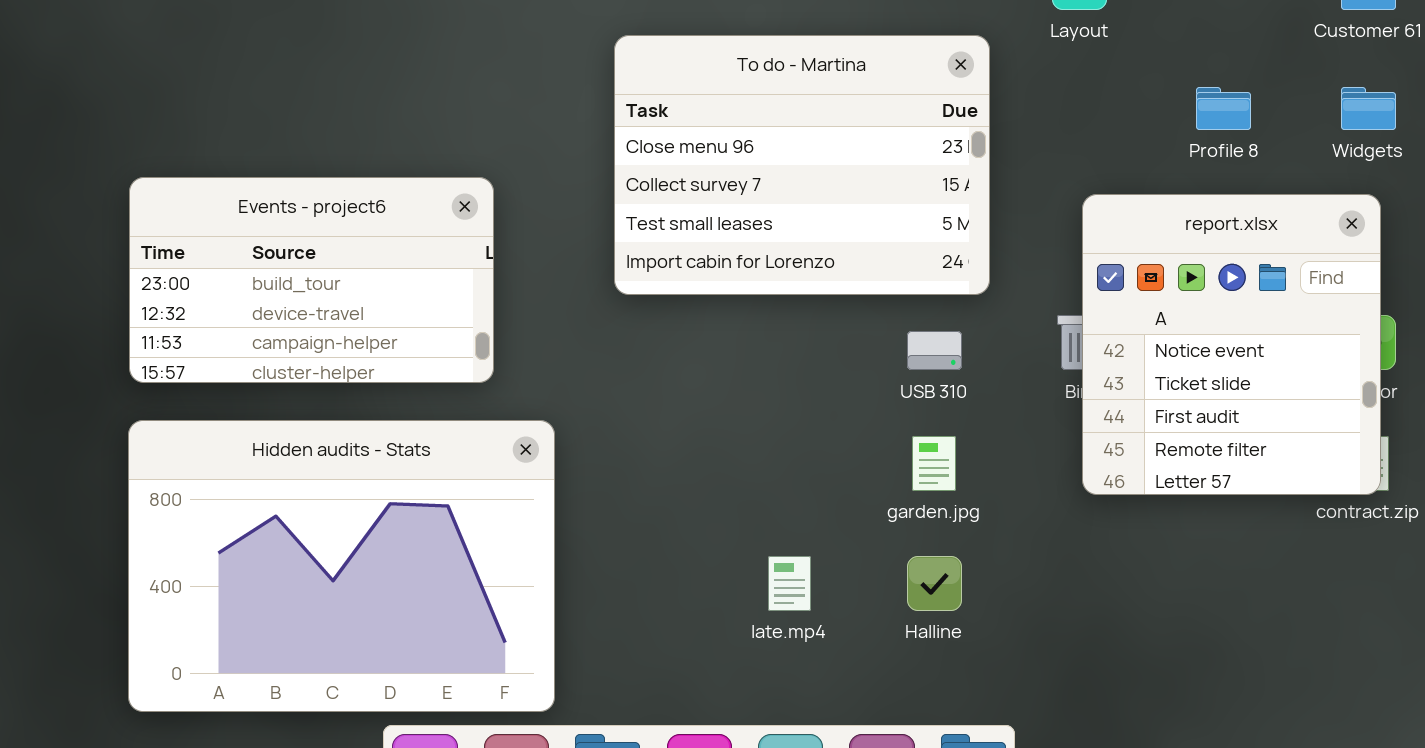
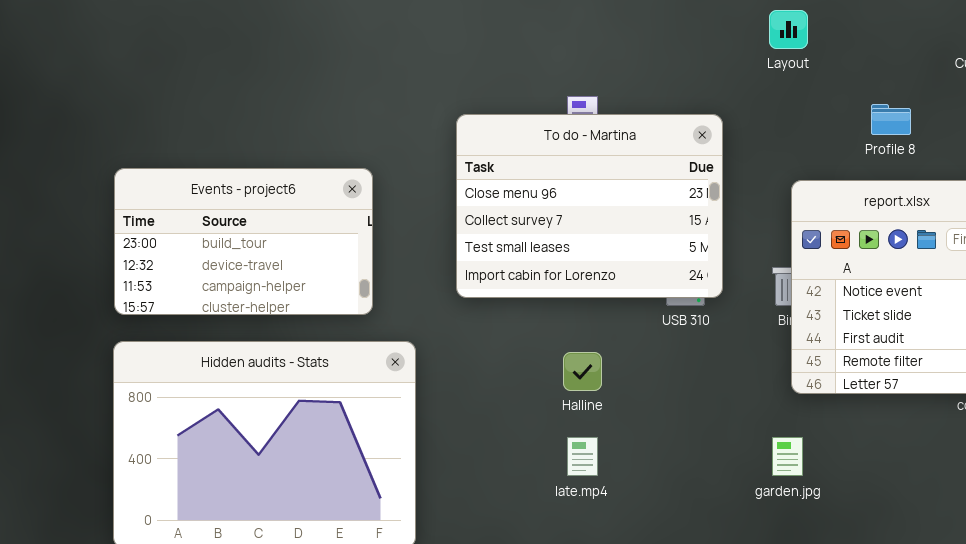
To do - Martina: [614,35,990,295] -> [456,114,723,298], moved
garden.jpg: [912,436,956,491] -> [772,437,803,476], moved
Halline: [907,556,962,611] -> [563,352,602,391], moved

